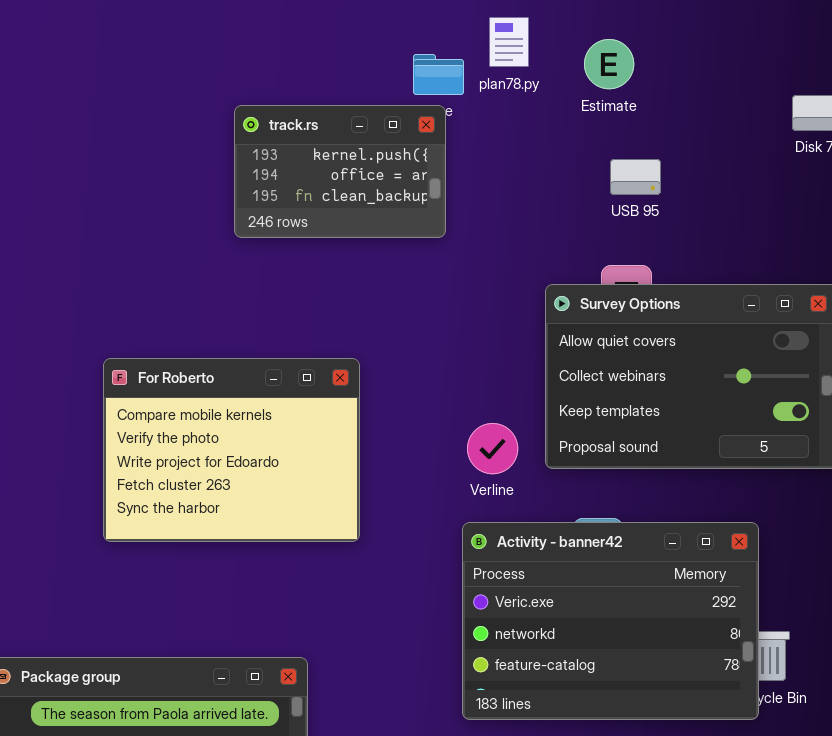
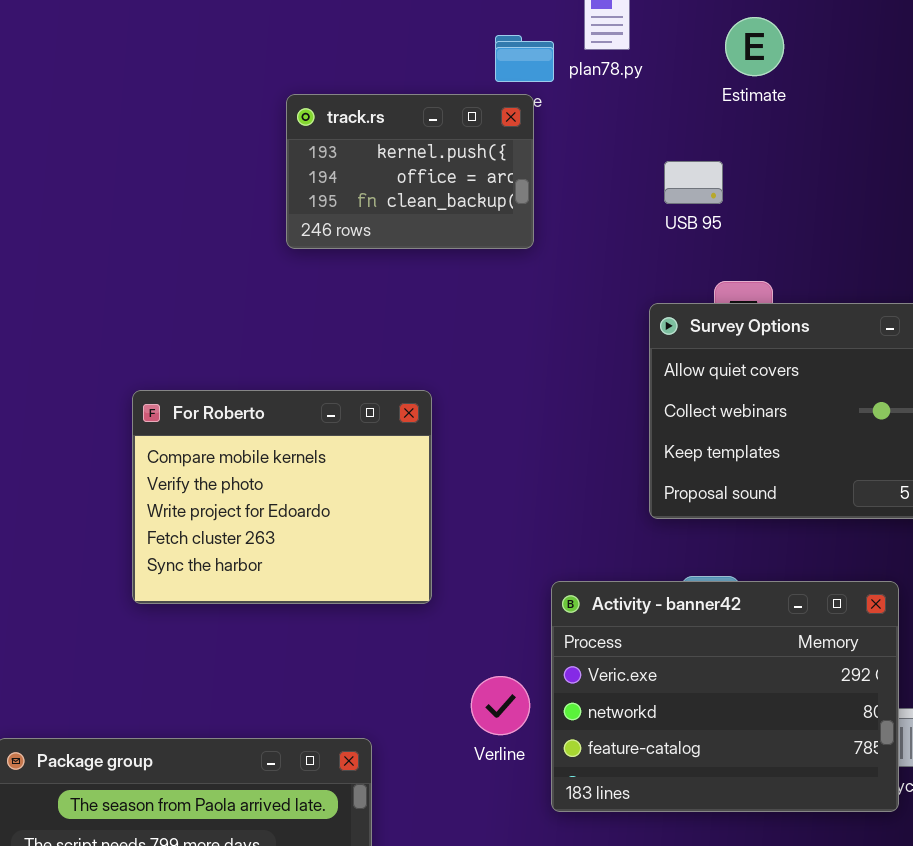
Estimate: [584,39,634,89] -> [725,17,784,76], moved
USB 95: [610,159,661,195] -> [664,161,723,204], moved
Verline: [467,423,518,474] -> [471,676,530,735], moved

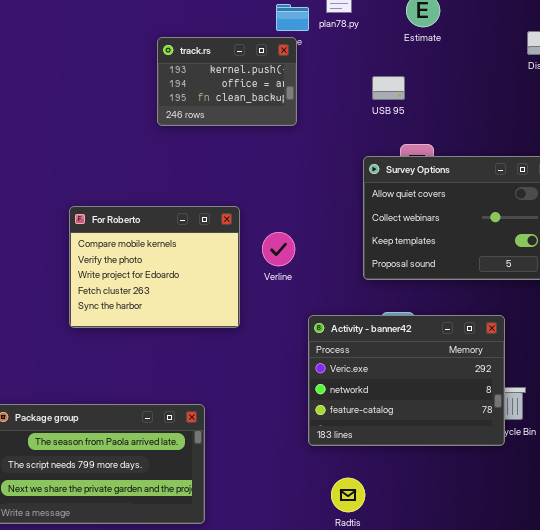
Verline: [471,676,530,735] -> [262,232,295,266], moved

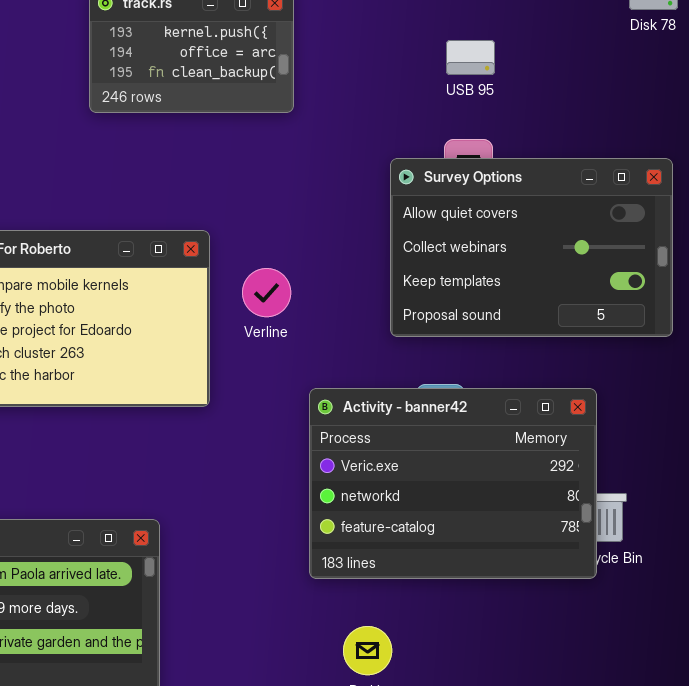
USB 95: [372,76,405,100] -> [446,40,495,75], moved

